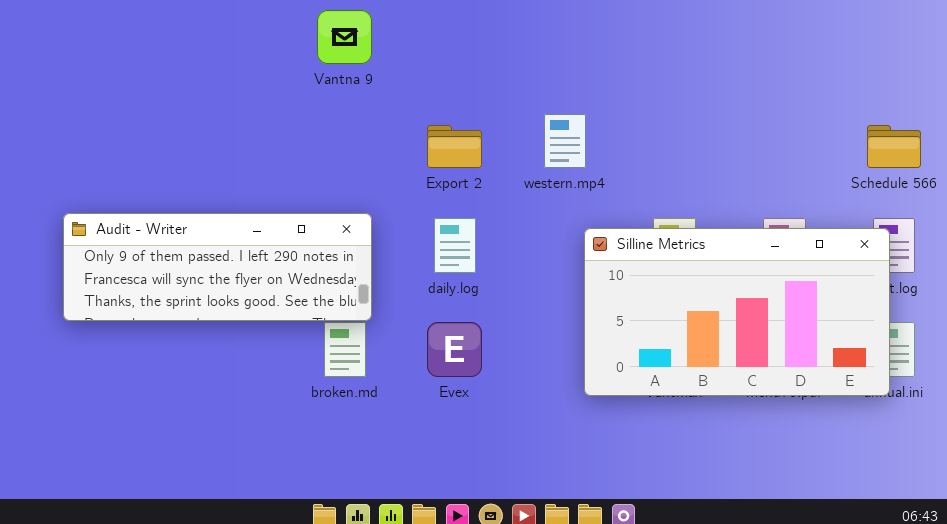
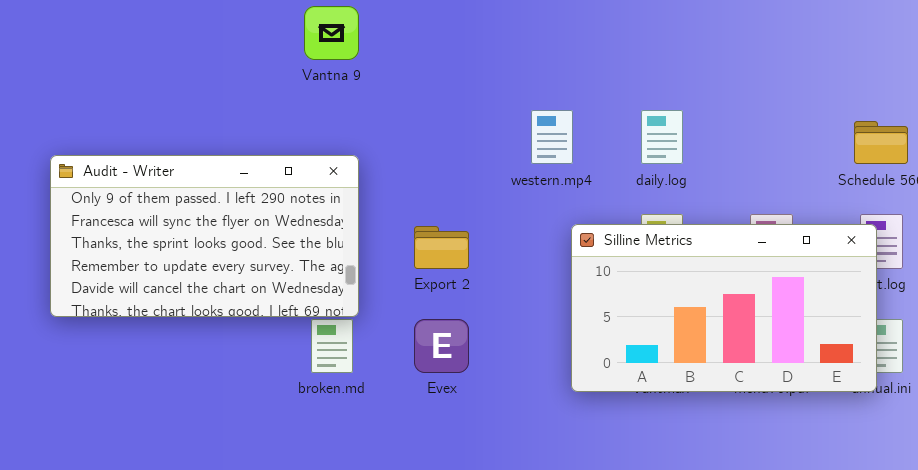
Export 2: [427,125,482,168] -> [414,226,469,269], moved
Audit - Writer: [63,213,372,321] -> [50,155,359,317], resized
daily.log: [434,218,476,273] -> [641,110,683,164], moved

